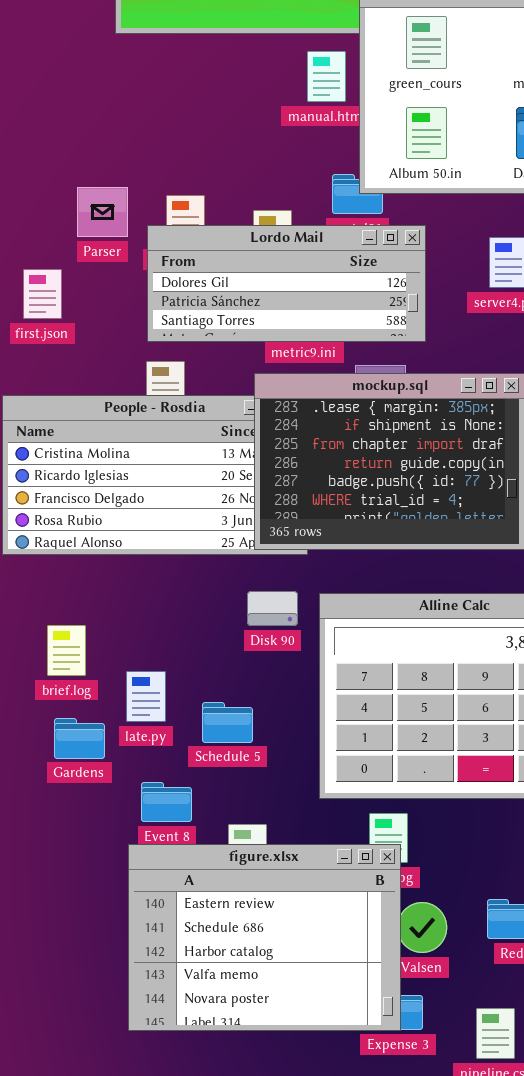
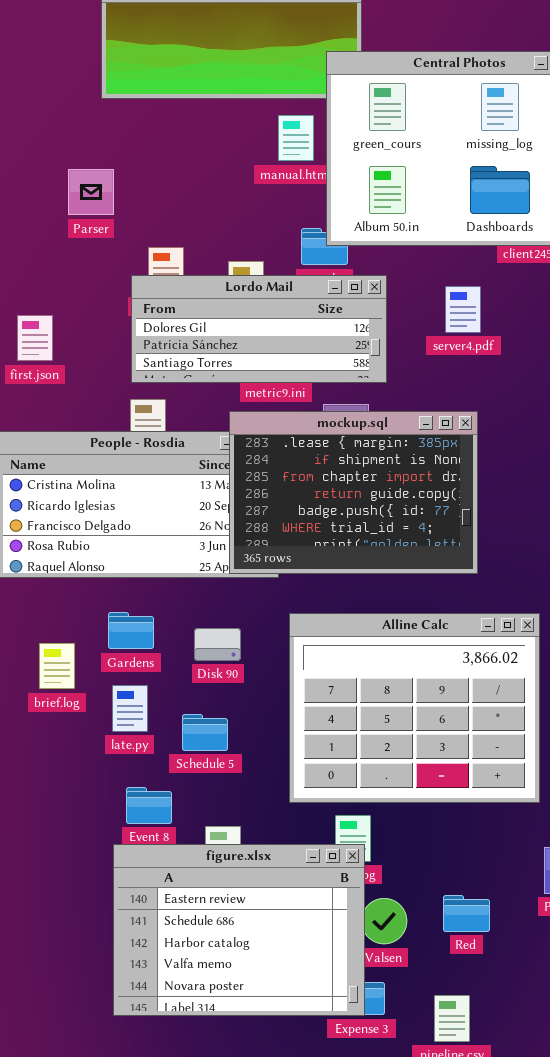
Parser: [77,187,128,237] -> [68,169,114,215], moved
Disk 90: [247,591,298,626] -> [194,628,241,661], moved
Gardens: [54,718,105,759] -> [108,612,154,649], moved

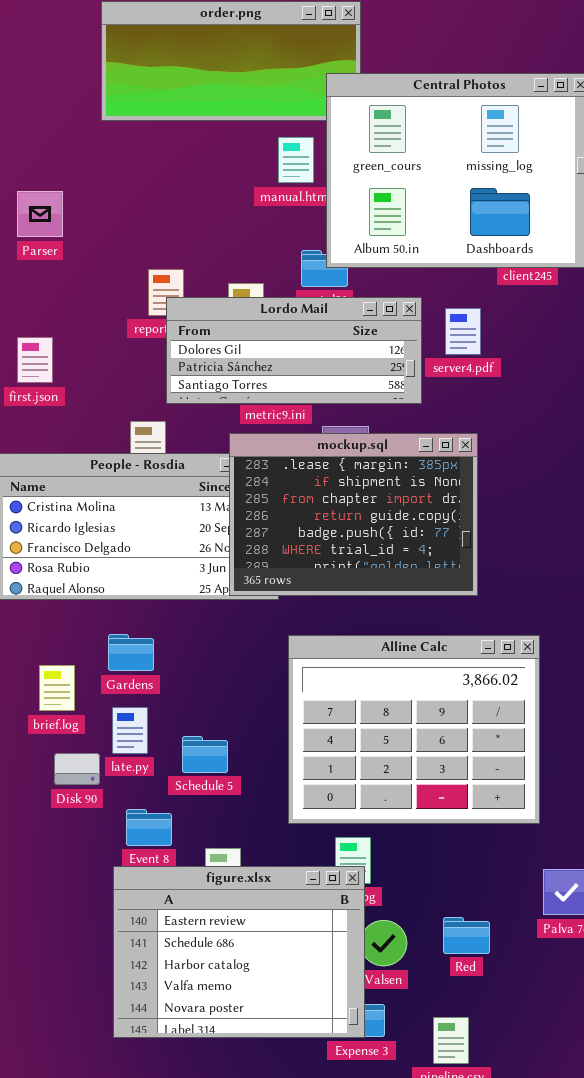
Parser: [68,169,114,215] -> [17,191,63,237], moved
Lordo Mail: [131,275,387,383] -> [166,297,422,404], moved
Disk 90: [194,628,241,661] -> [54,753,100,785], moved

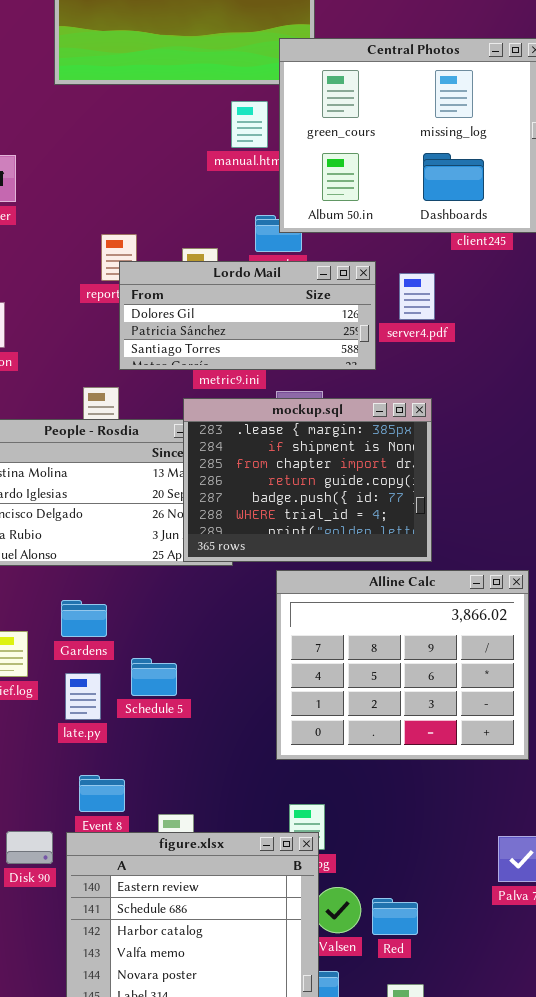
Alline Calc: [288,635,540,824] -> [276,570,529,760], moved
Schedule 5: [182,736,228,773] -> [131,658,177,696], moved
Disk 90: [54,753,100,785] -> [6,831,53,864], moved
Red: [443,917,490,954] -> [372,898,418,935], moved

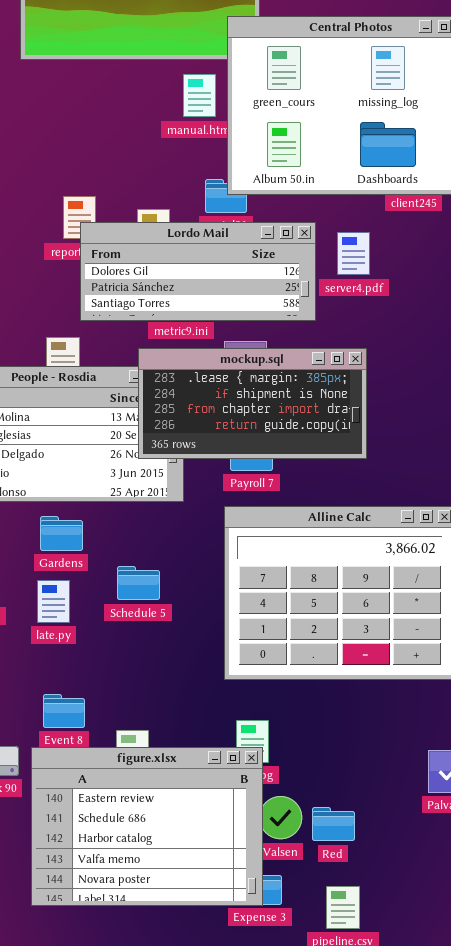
mockup.sql: [183,398,432,562] -> [138,348,367,459], resized
Gardens: [61,600,107,637] -> [40,516,83,551], moved
Schedule 5: [131,658,177,696] -> [117,566,160,600], moved
late.py: [65,673,101,720] -> [37,580,70,623], moved

